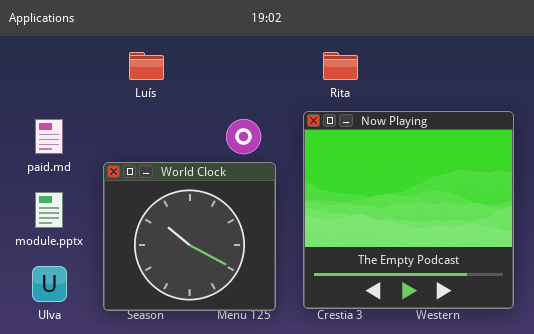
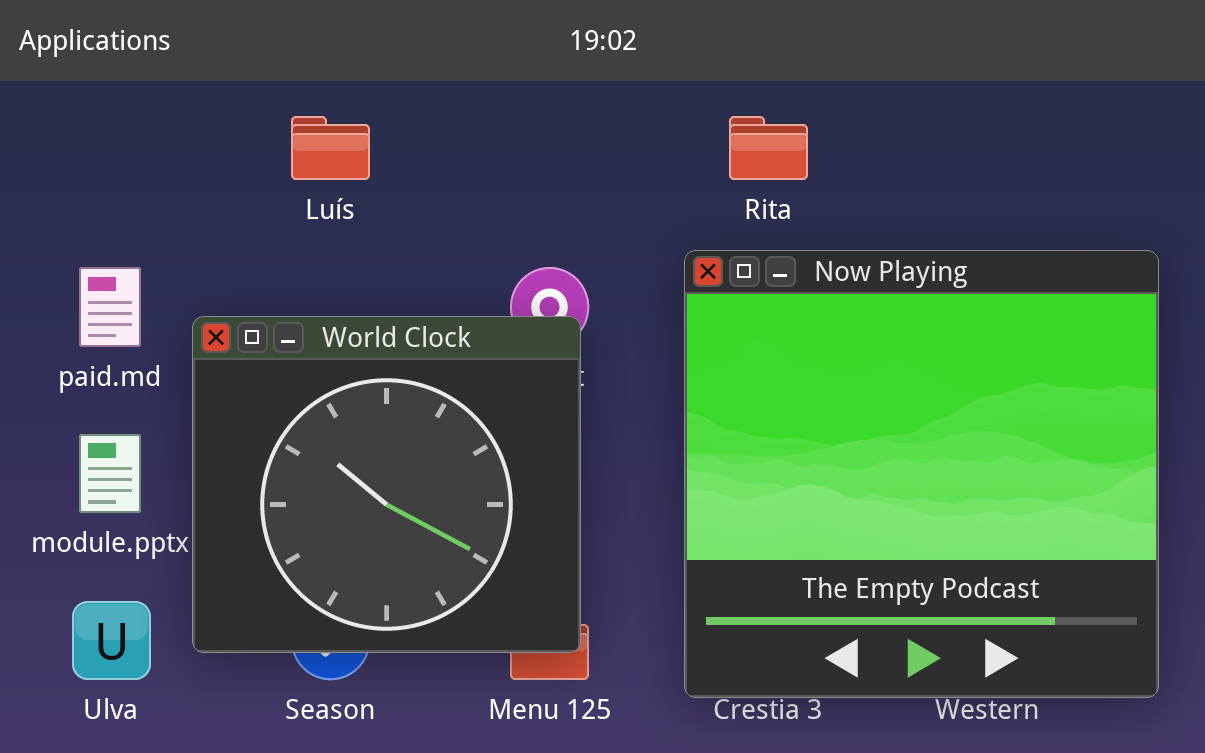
World Clock: [103,162,276,311] -> [192,316,581,653], moved

